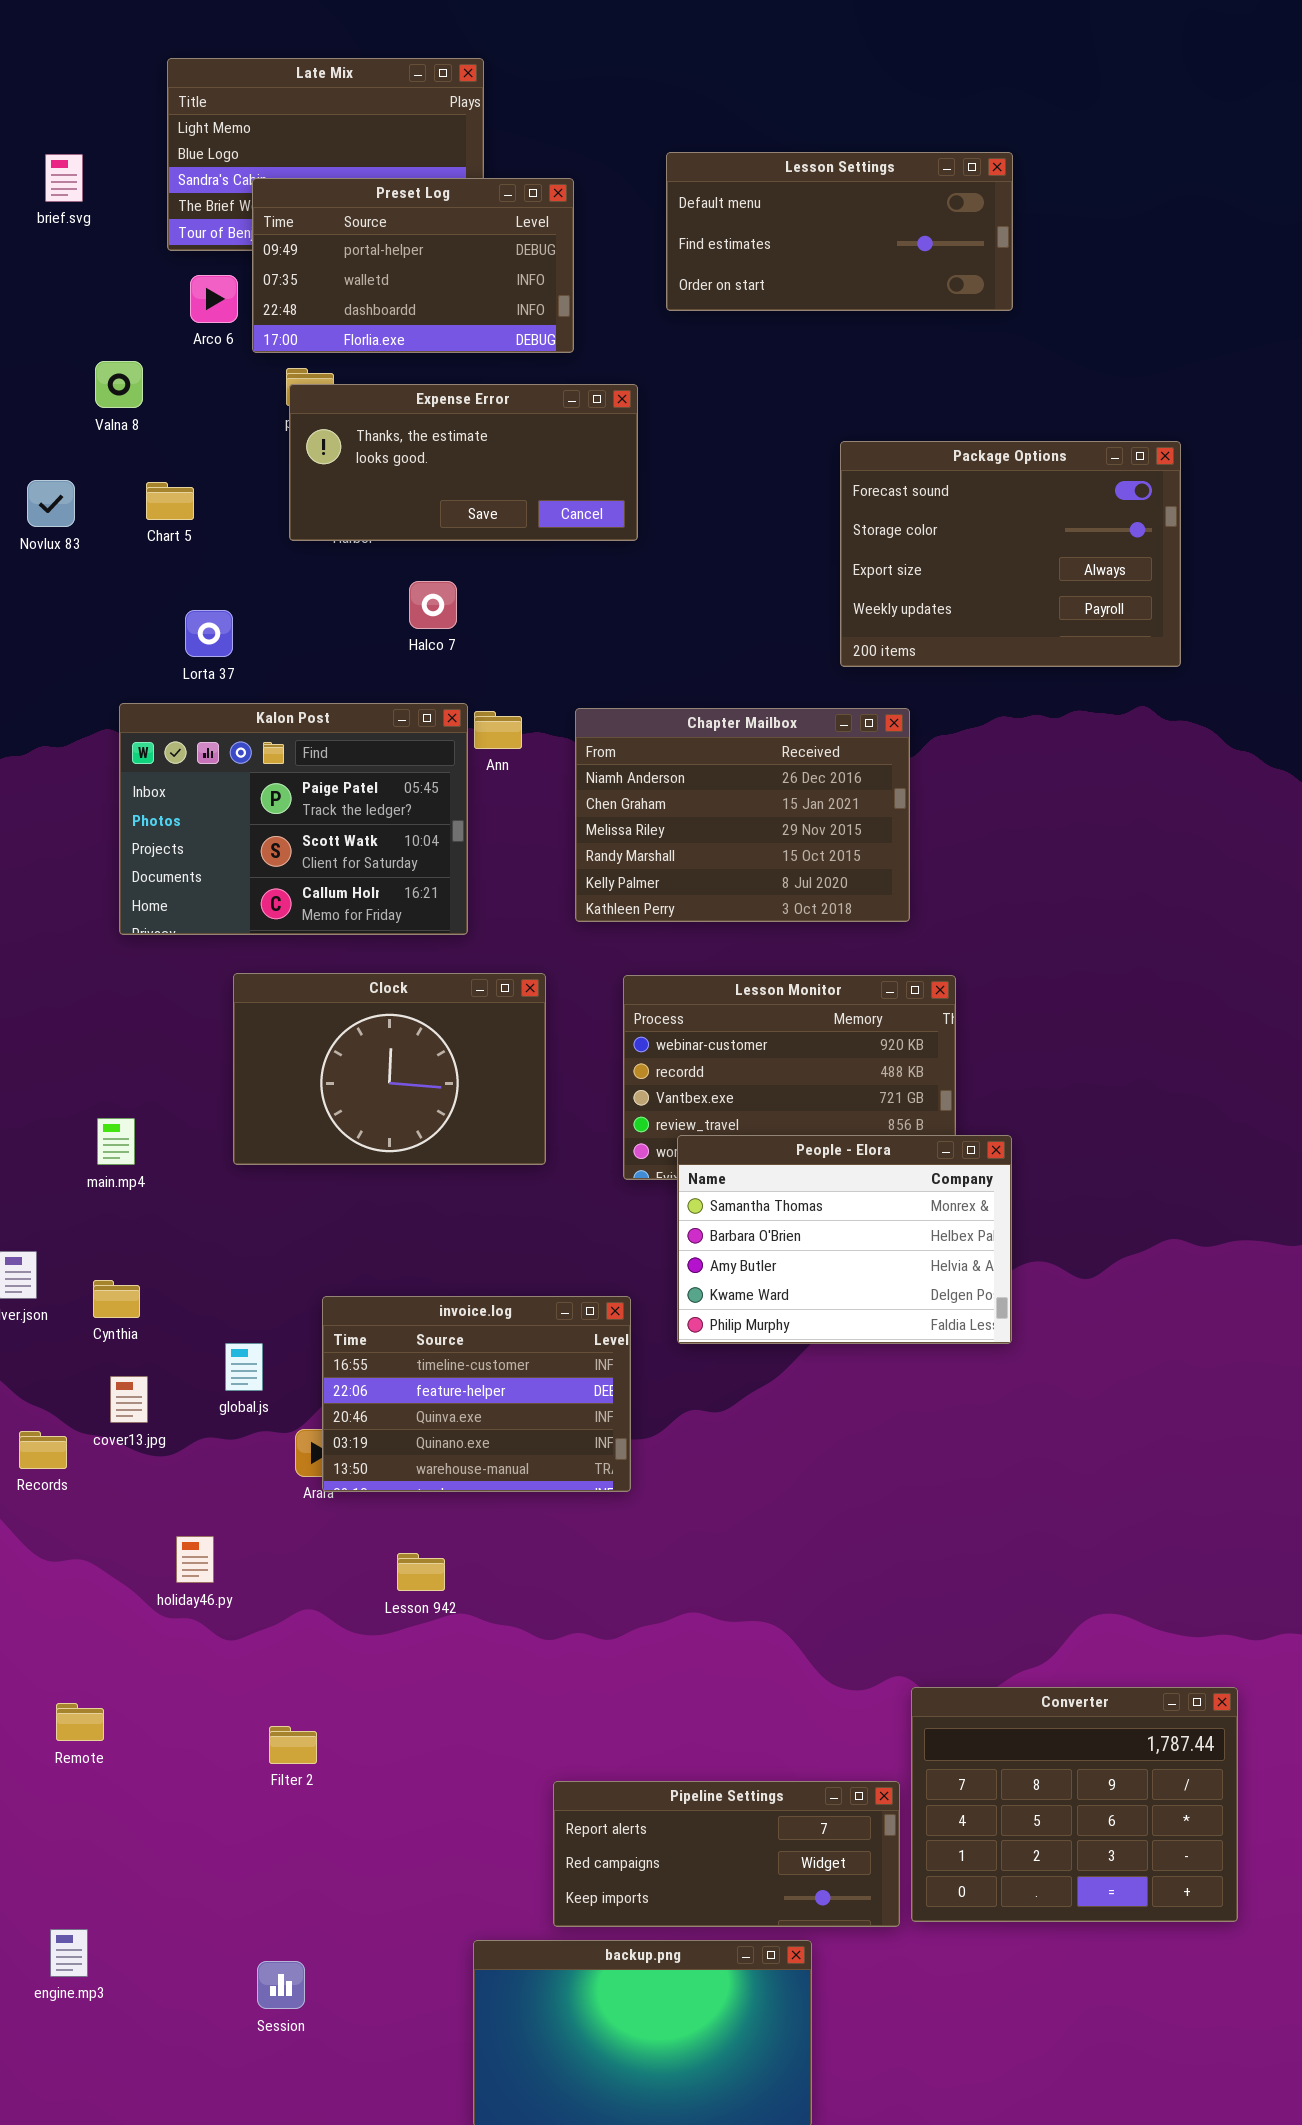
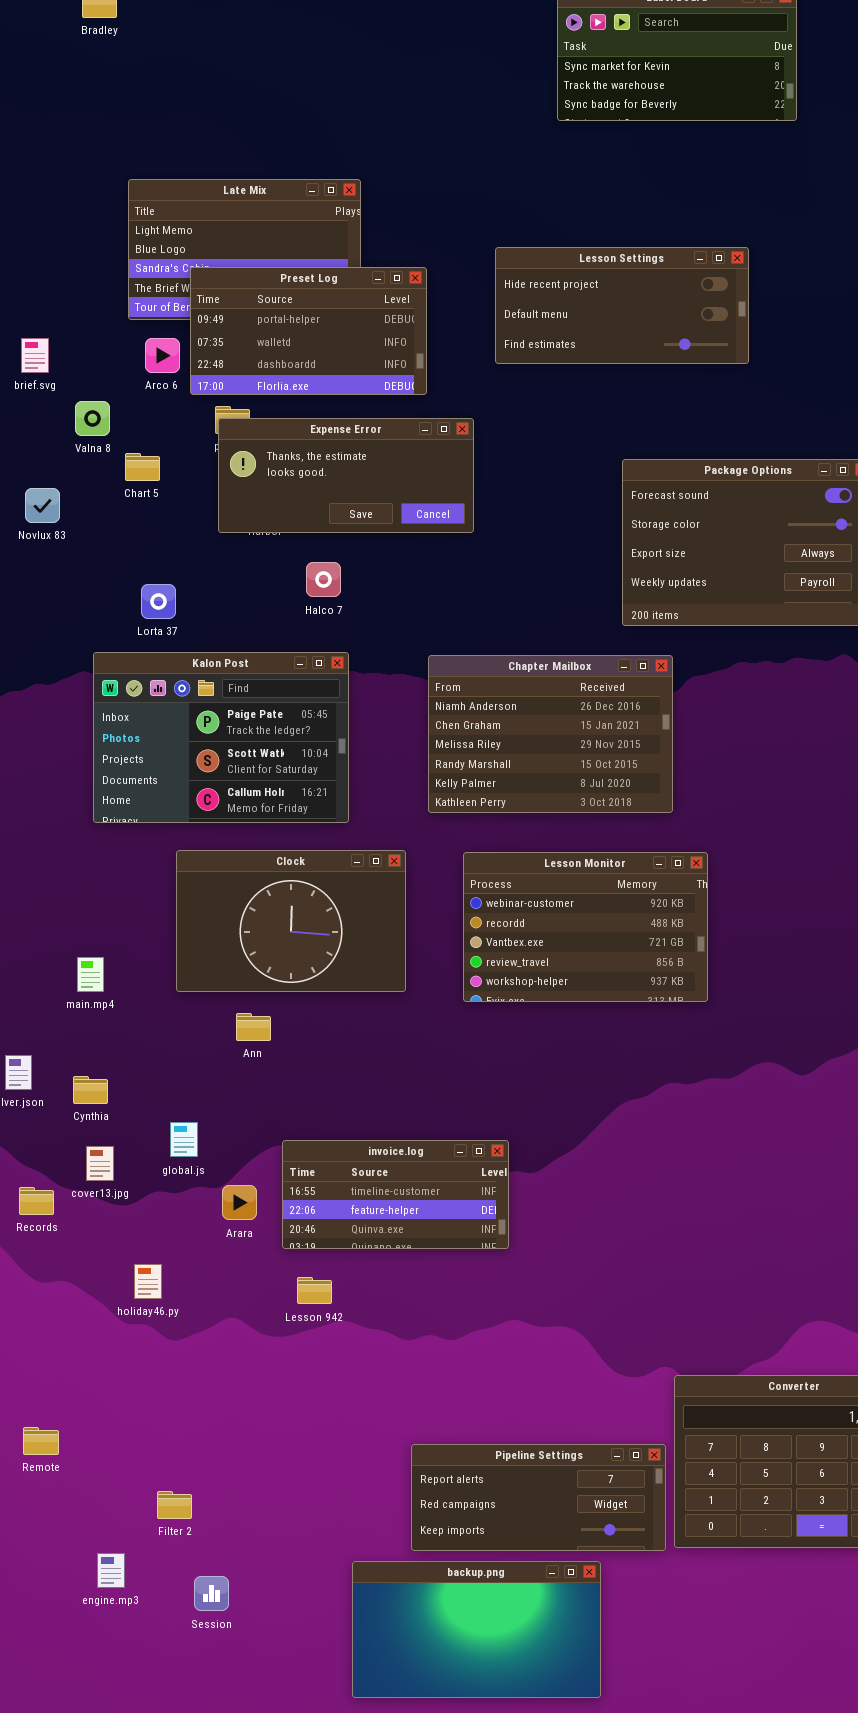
Lesson Settings: [666,152,1013,311] -> [495,247,749,364], scrolled up 1 row
brief.svg: [45,154,83,202] -> [21,338,49,373], moved
Chart 5: [146,482,194,520] -> [125,453,160,481], moved
Ann: [474,711,522,749] -> [236,1013,271,1041], moved
People - Elora: [677,1135,1012,1344] -> none, closed
invoice.log: [322,1296,631,1492] -> [282,1140,509,1249], moved, resized
Remote: [56,1703,104,1741] -> [23,1427,59,1455], moved
Filter 2: [269,1726,317,1764] -> [157,1491,192,1519], moved
engine.mp3: [50,1929,88,1977] -> [97,1553,125,1588], moved

